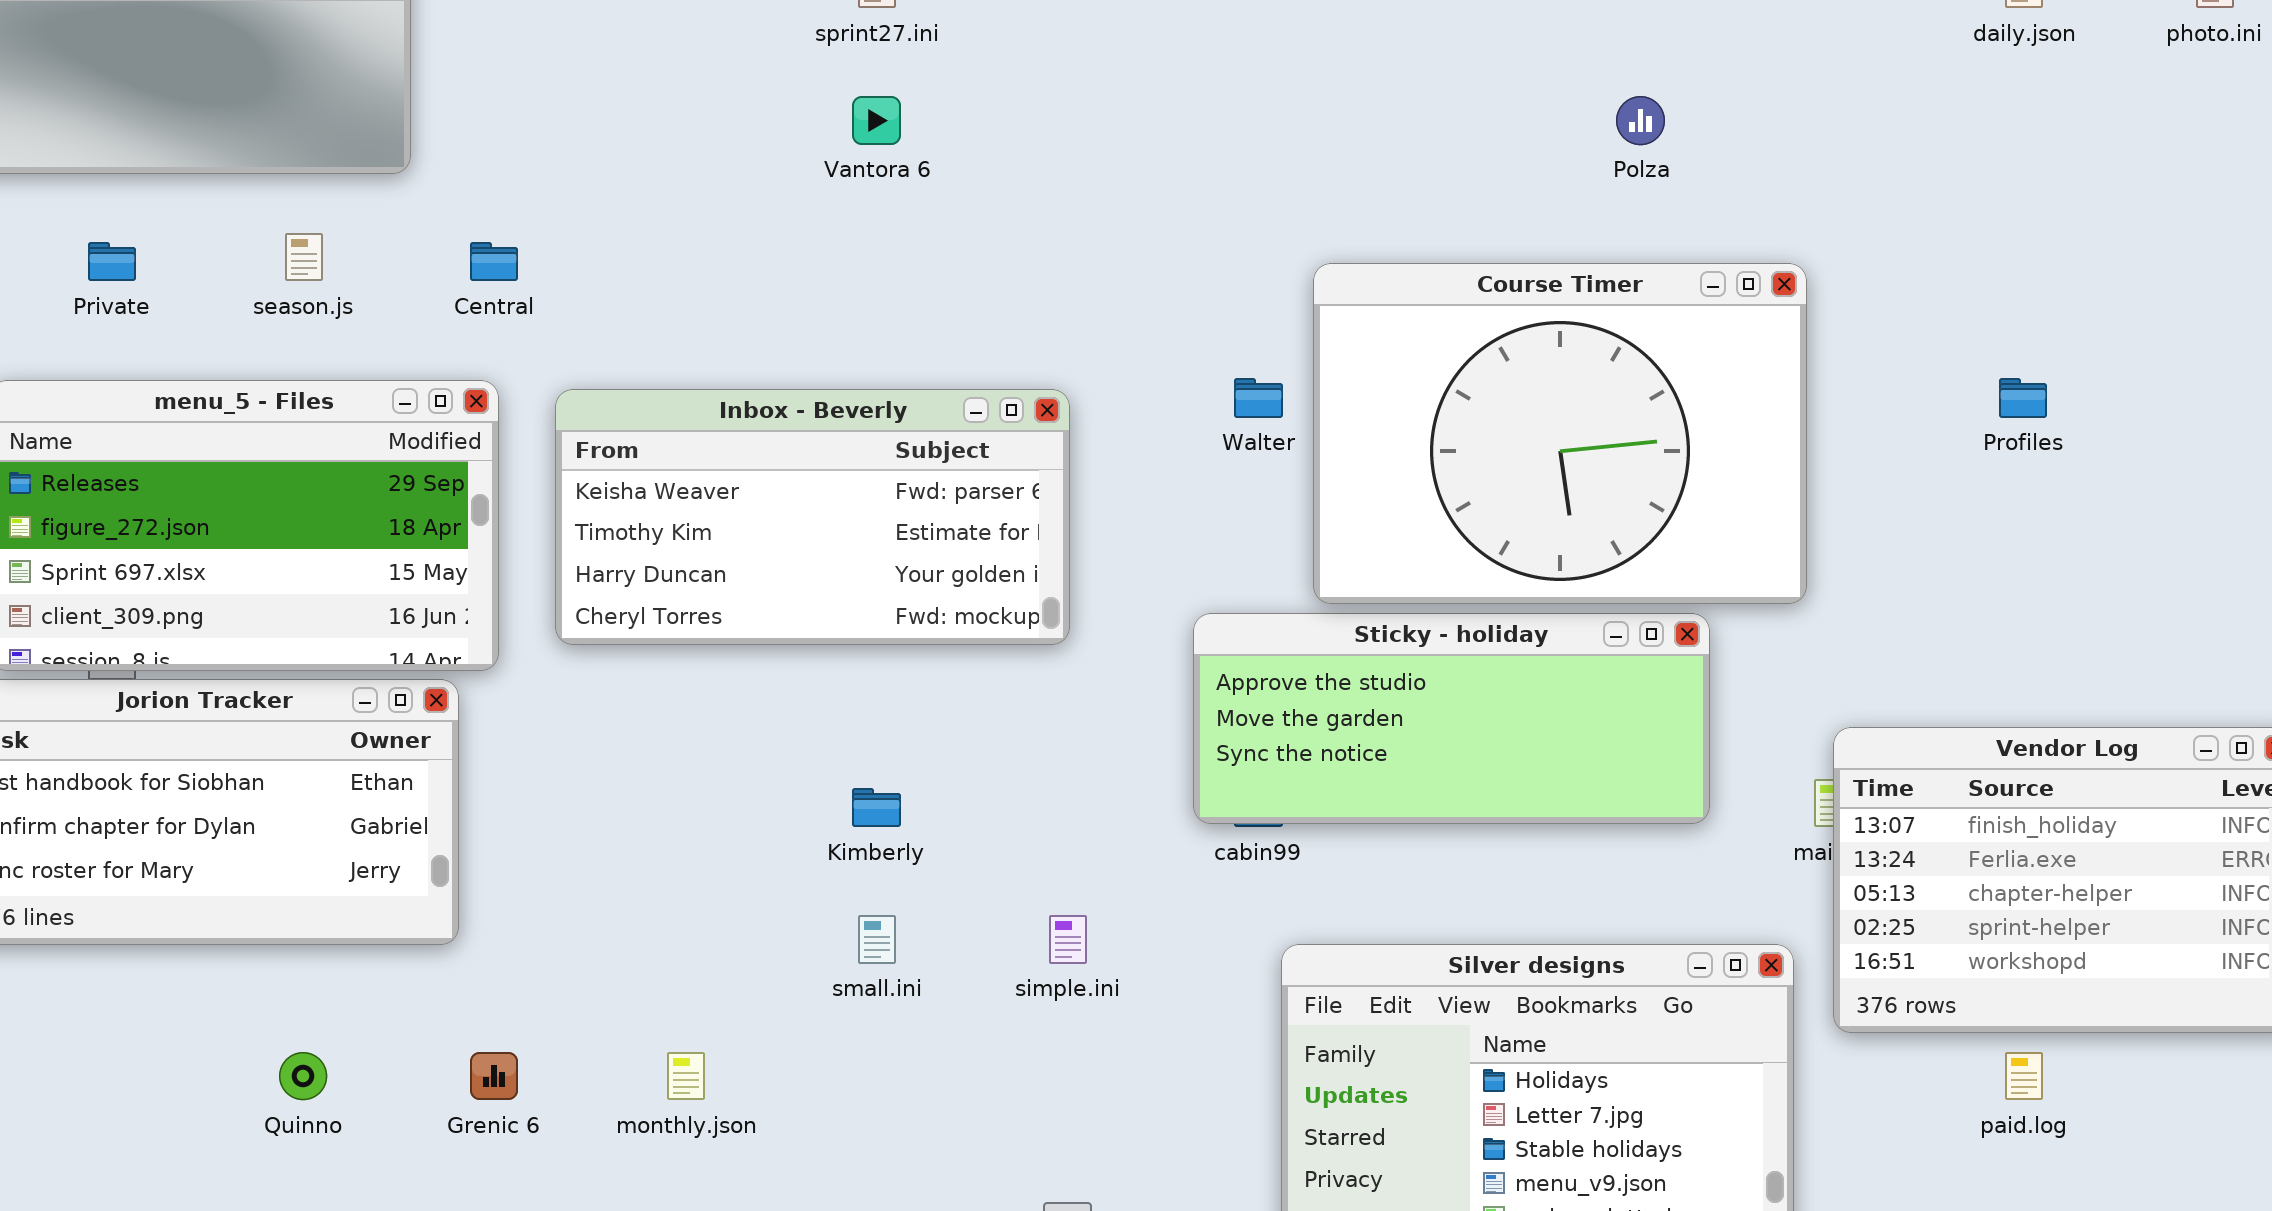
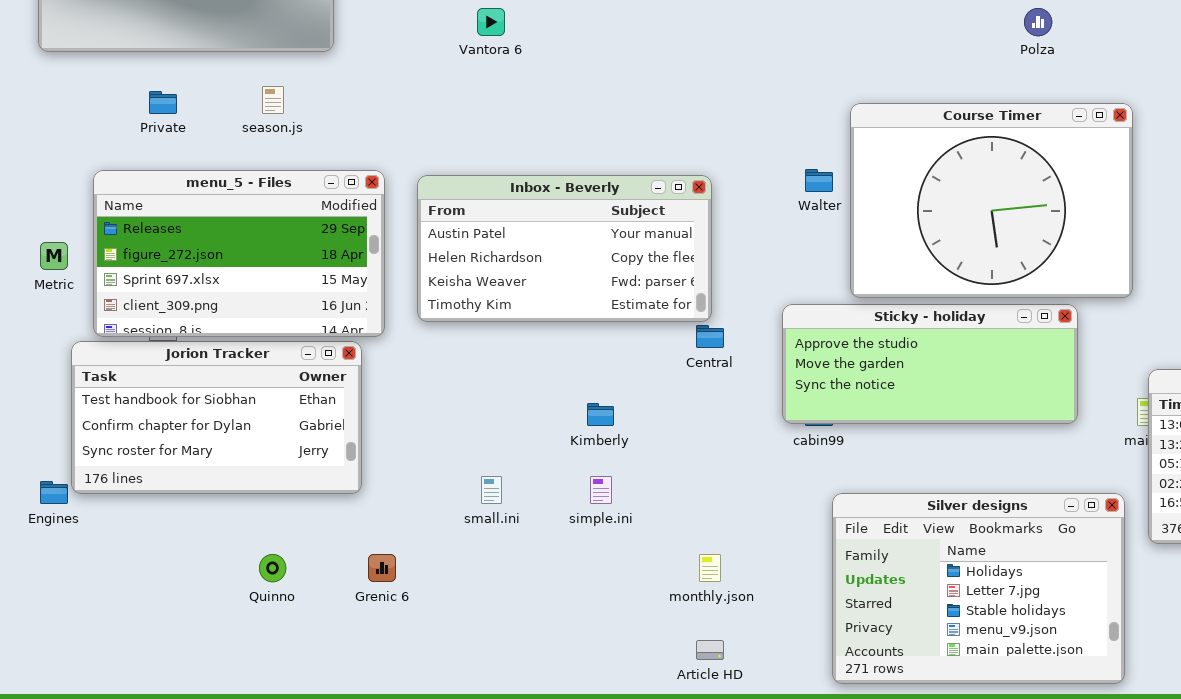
Vantora 6: [852,96,901,145] -> [477,8,505,36], moved
Central: [470,242,518,281] -> [696,325,724,348], moved
Inbox - Beverly: [555,389,1070,645] -> [417,175,712,322], scrolled up 2 rows
small.ini: [858,915,896,964] -> [481,476,502,504], moved
simple.ini: [1049,915,1087,964] -> [590,476,612,504], moved
monthly.json: [667,1052,705,1100] -> [699,554,721,582], moved

